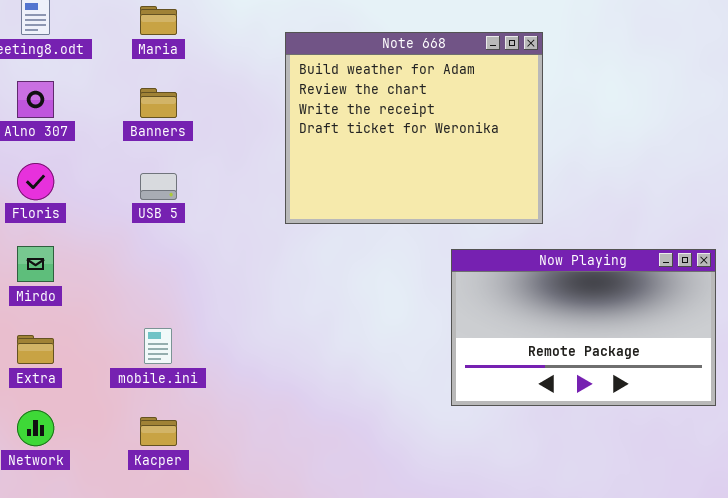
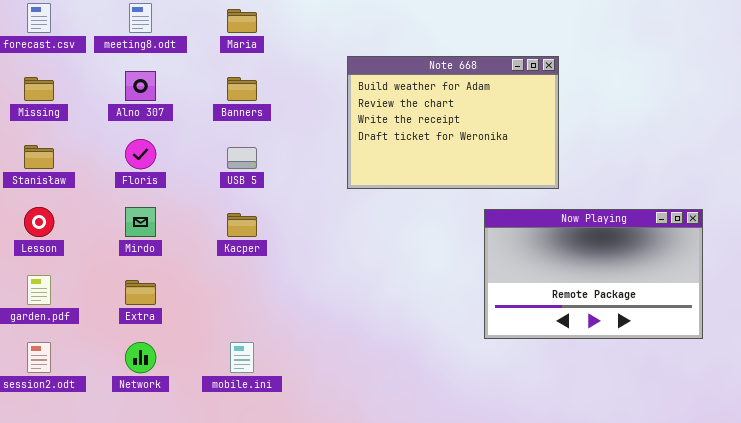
Note 668: [285,32,543,224] -> [347,56,559,189], resized
mobile.ini: [144,328,172,364] -> [230,342,254,373], moved
Kacper: [140,417,177,446] -> [227,213,257,237], moved

